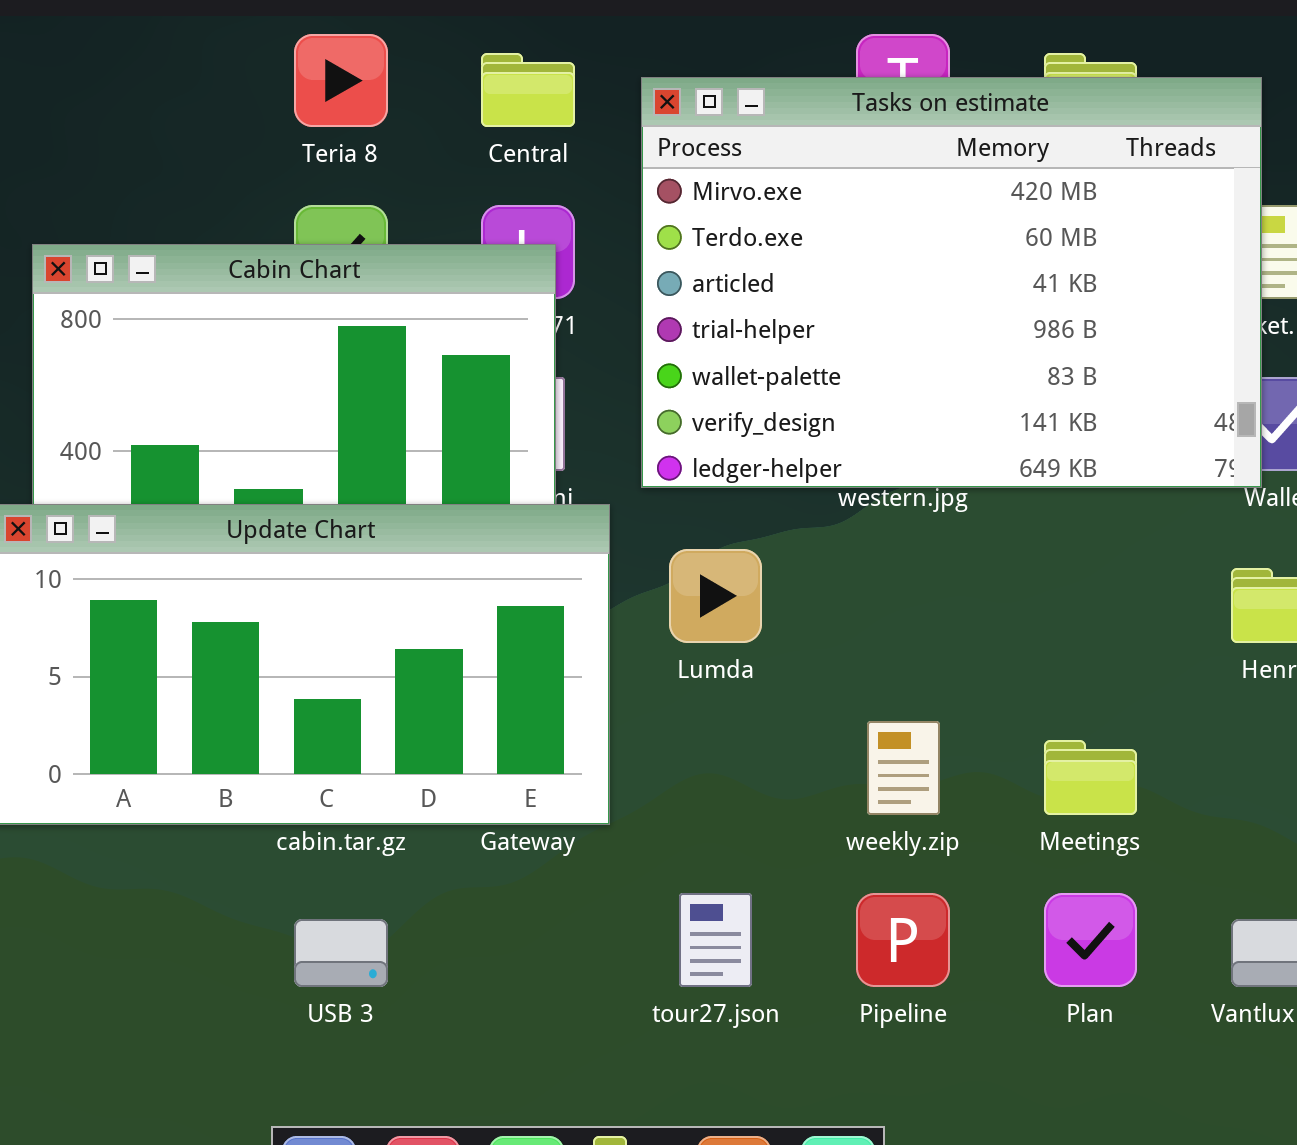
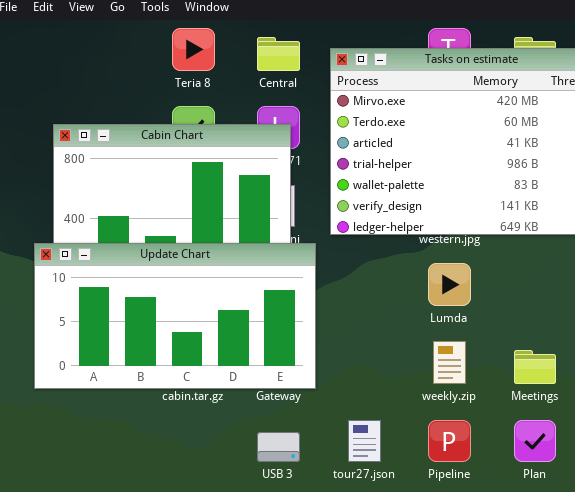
Lumda: [669,549,762,643] -> [428,263,471,306], moved
USB 3: [294,919,388,987] -> [257,432,300,462], moved

